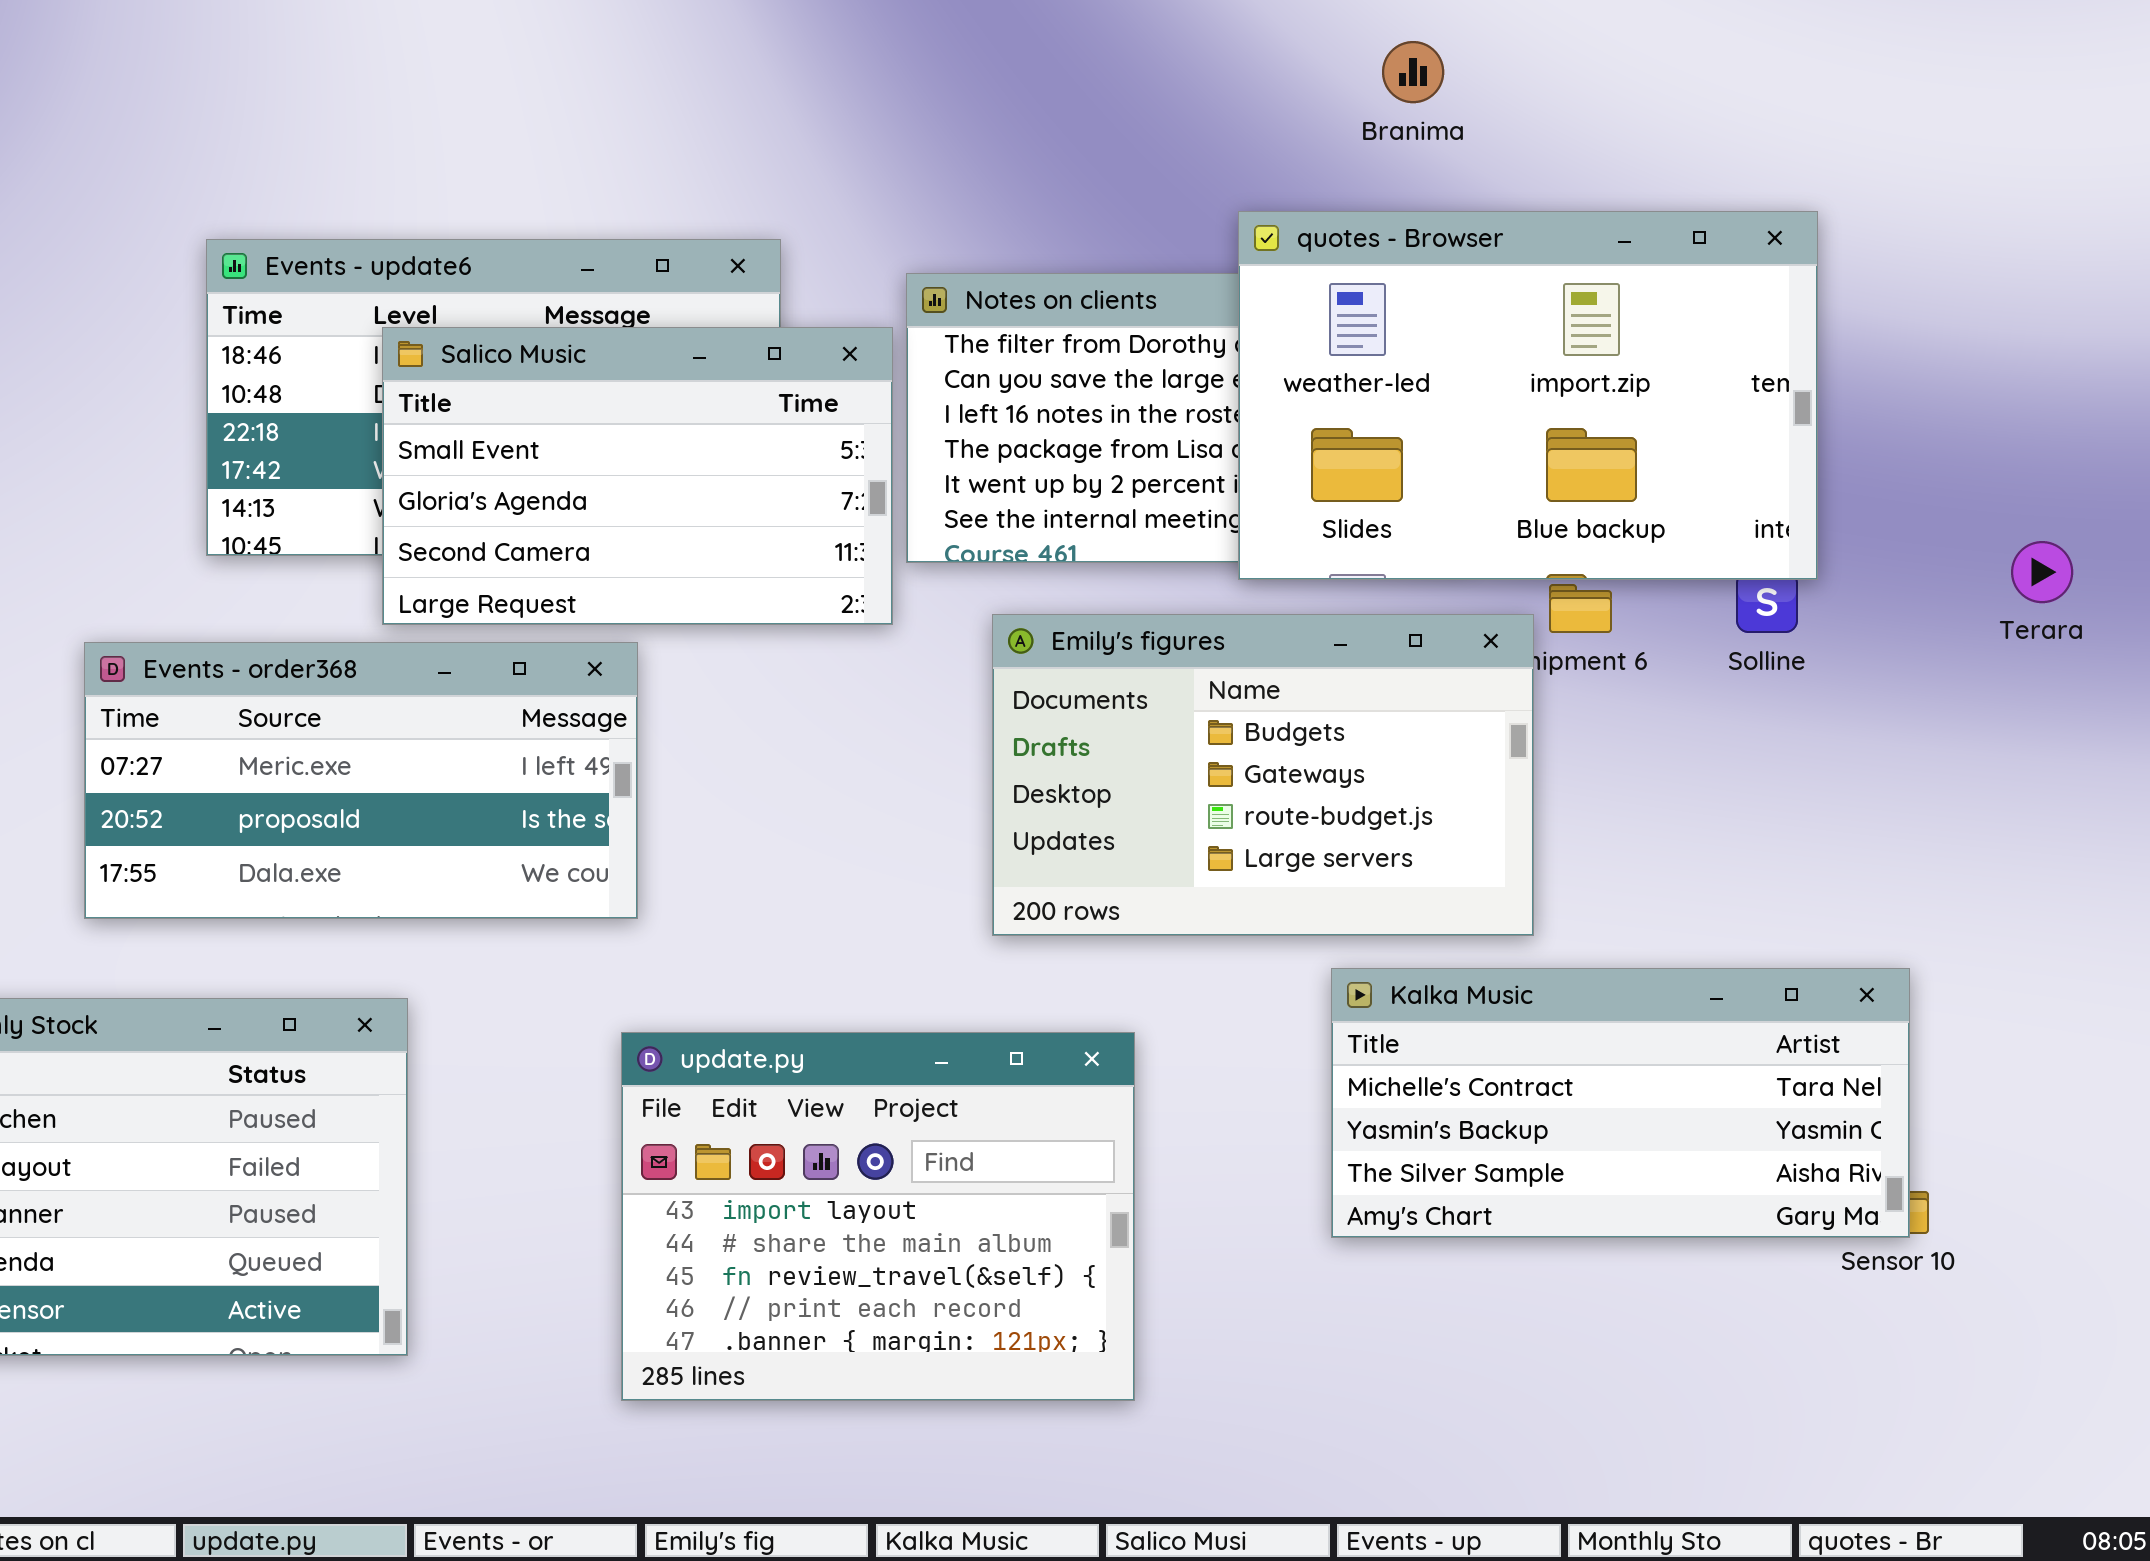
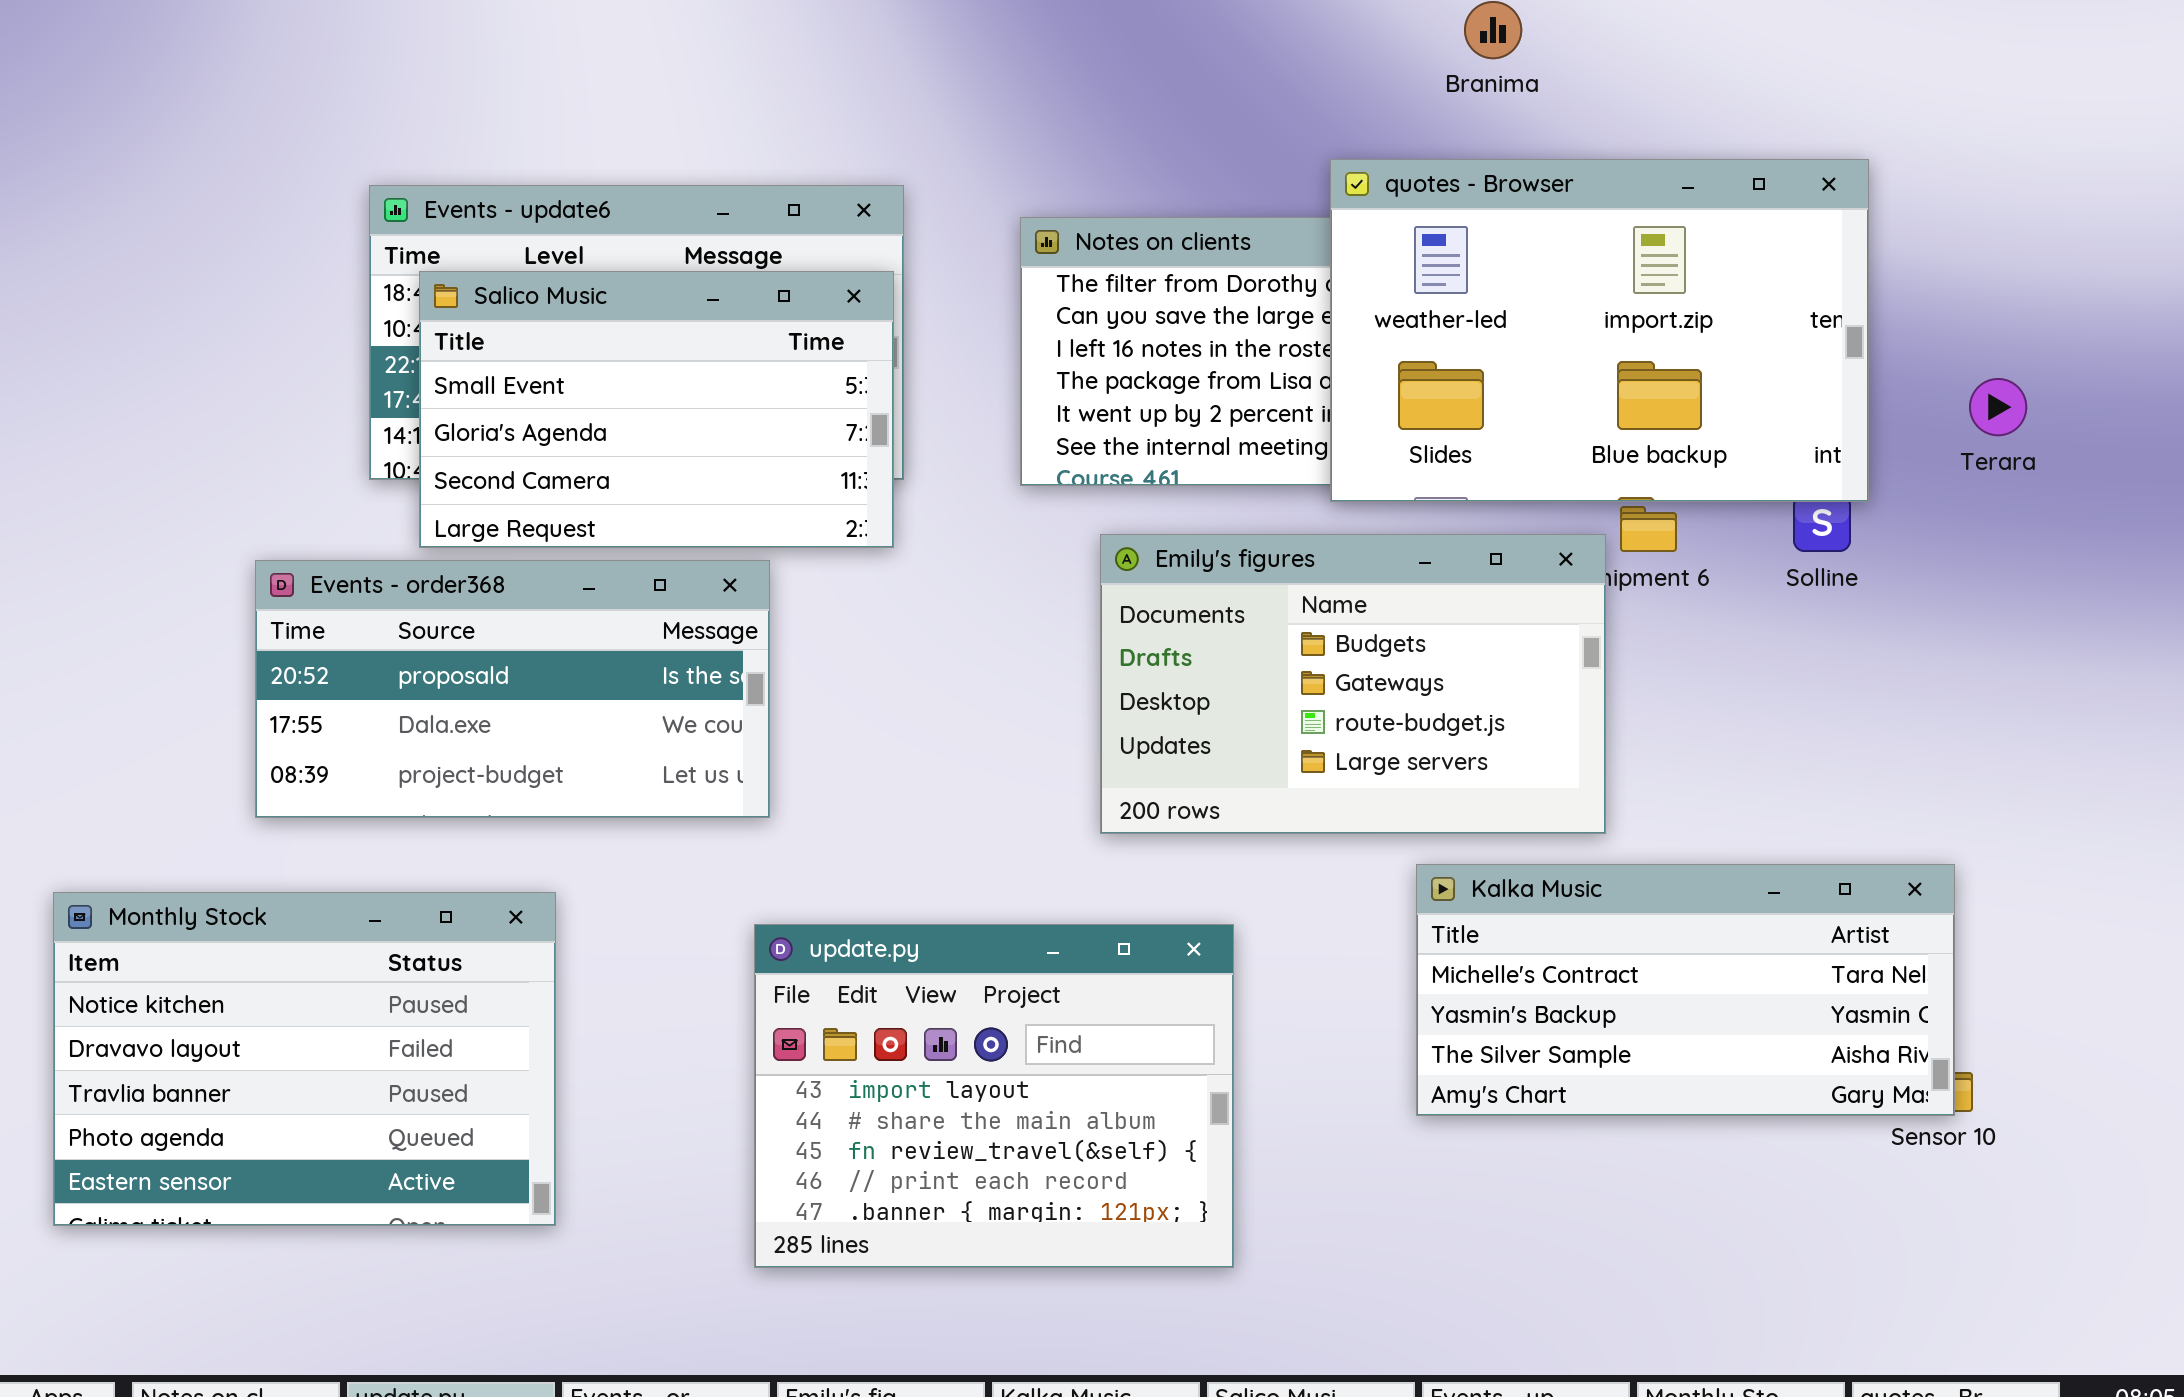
Salico Music: [382,327,893,625] -> [419,271,894,548], moved
Terara: [2011,541,2073,603] -> [1969,378,2027,436], moved
Events - order368: [84,642,638,919] -> [255,560,770,818], scrolled down 1 row

